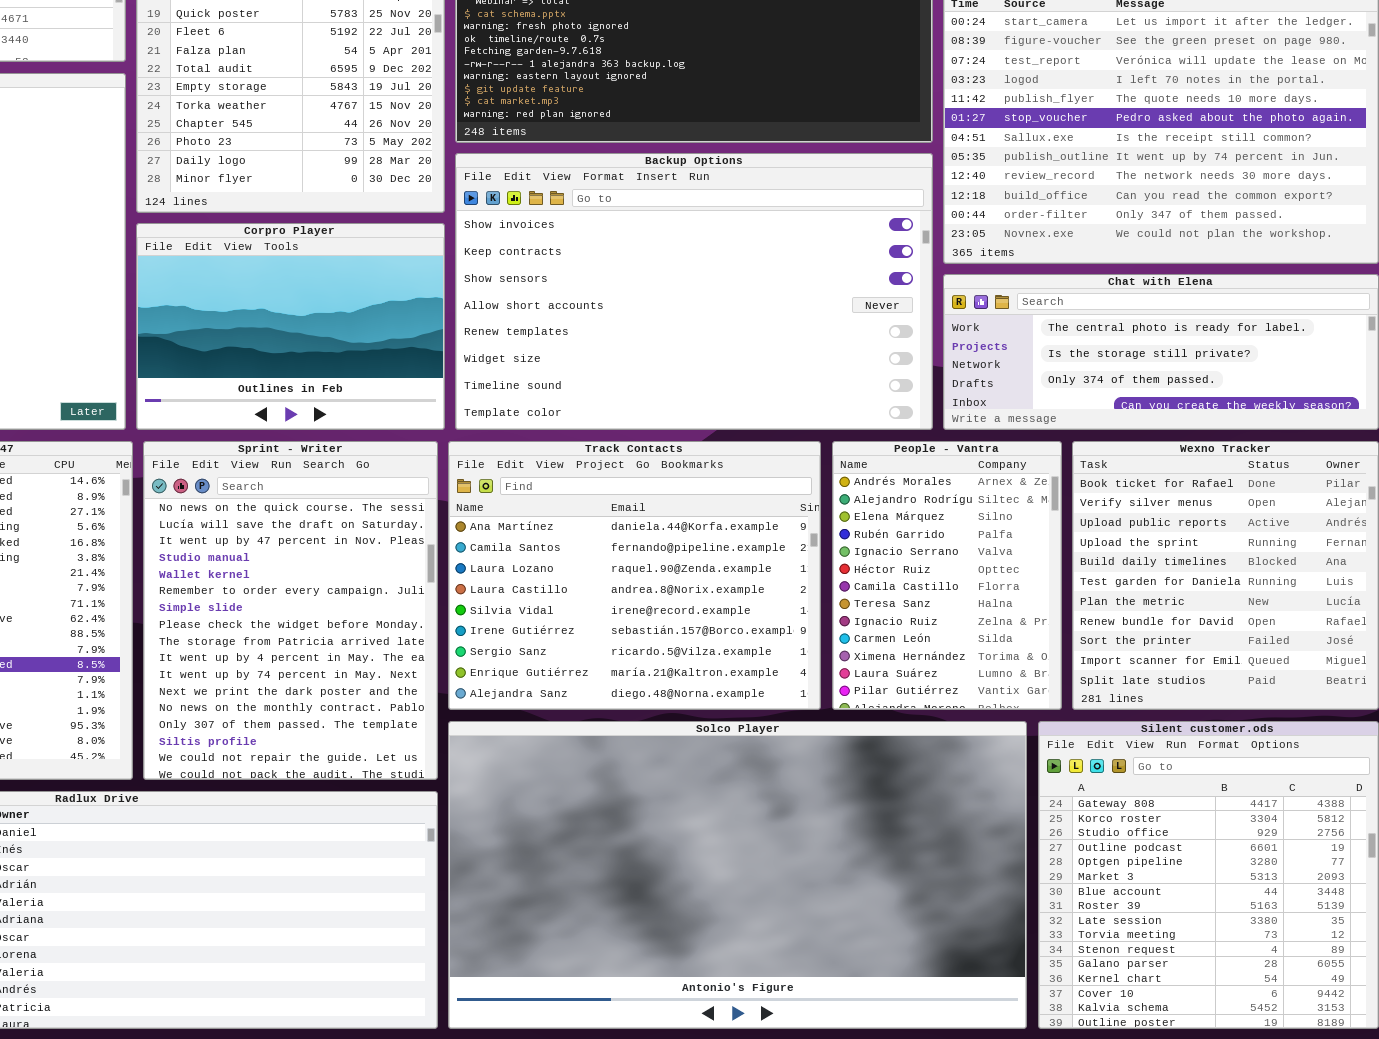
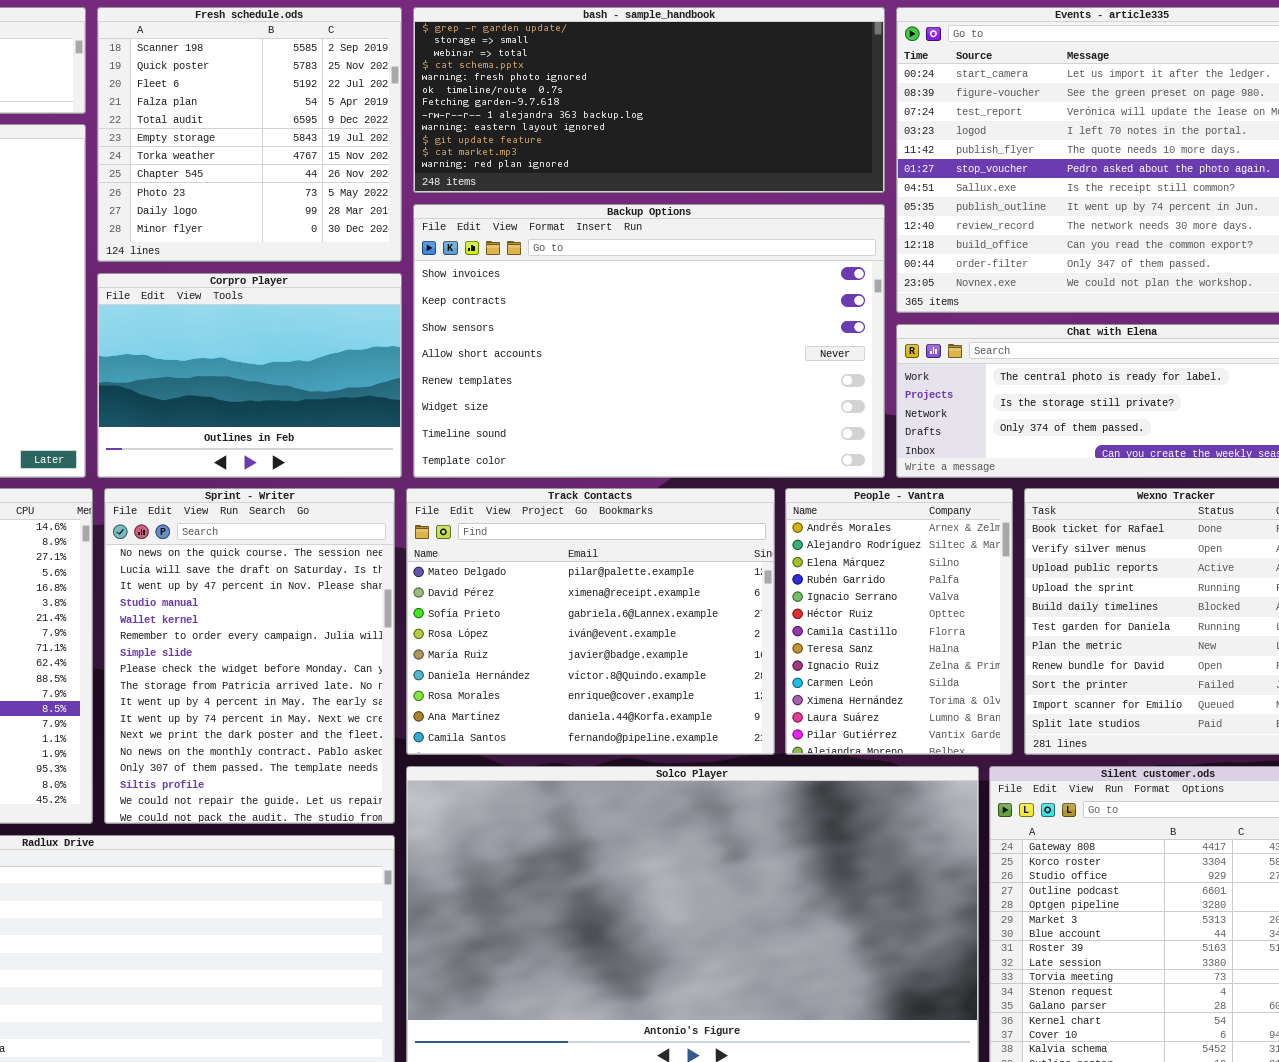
Track Contacts: [448,441,821,710] -> [406,488,775,755], scrolled up 7 rows

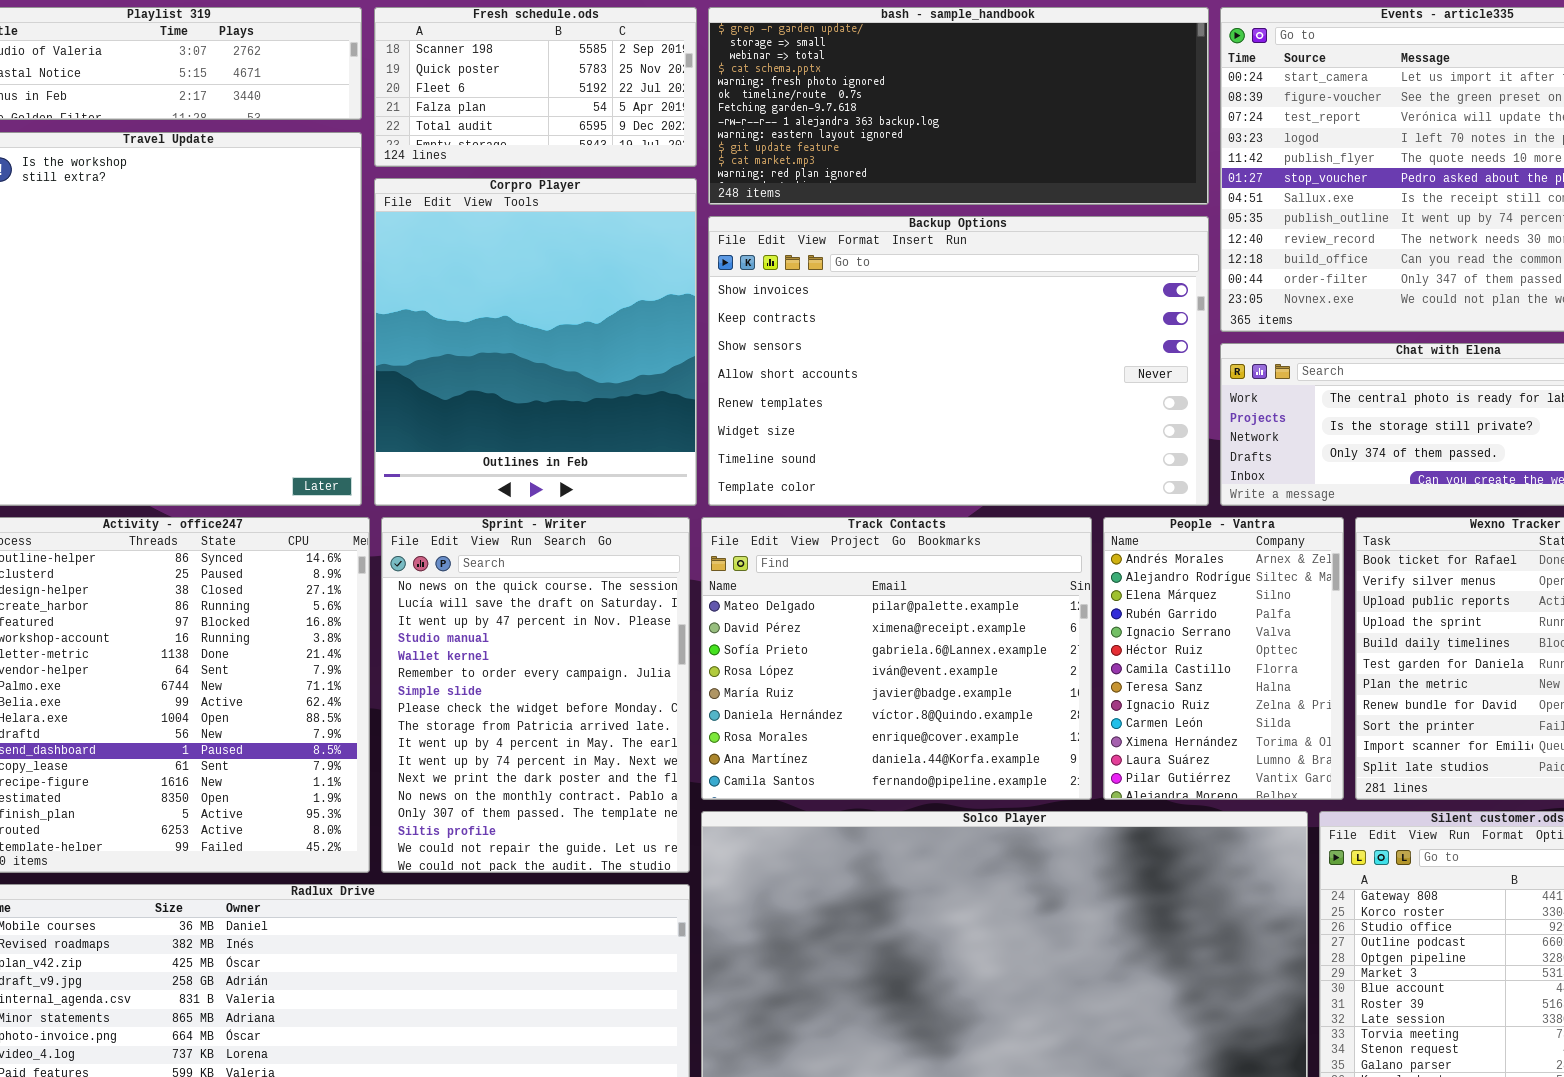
Fresh schedule.ods: [97,7,402,262] -> [374,7,697,167], resized
Corpro Player: [97,273,402,478] -> [374,178,697,506], resized

